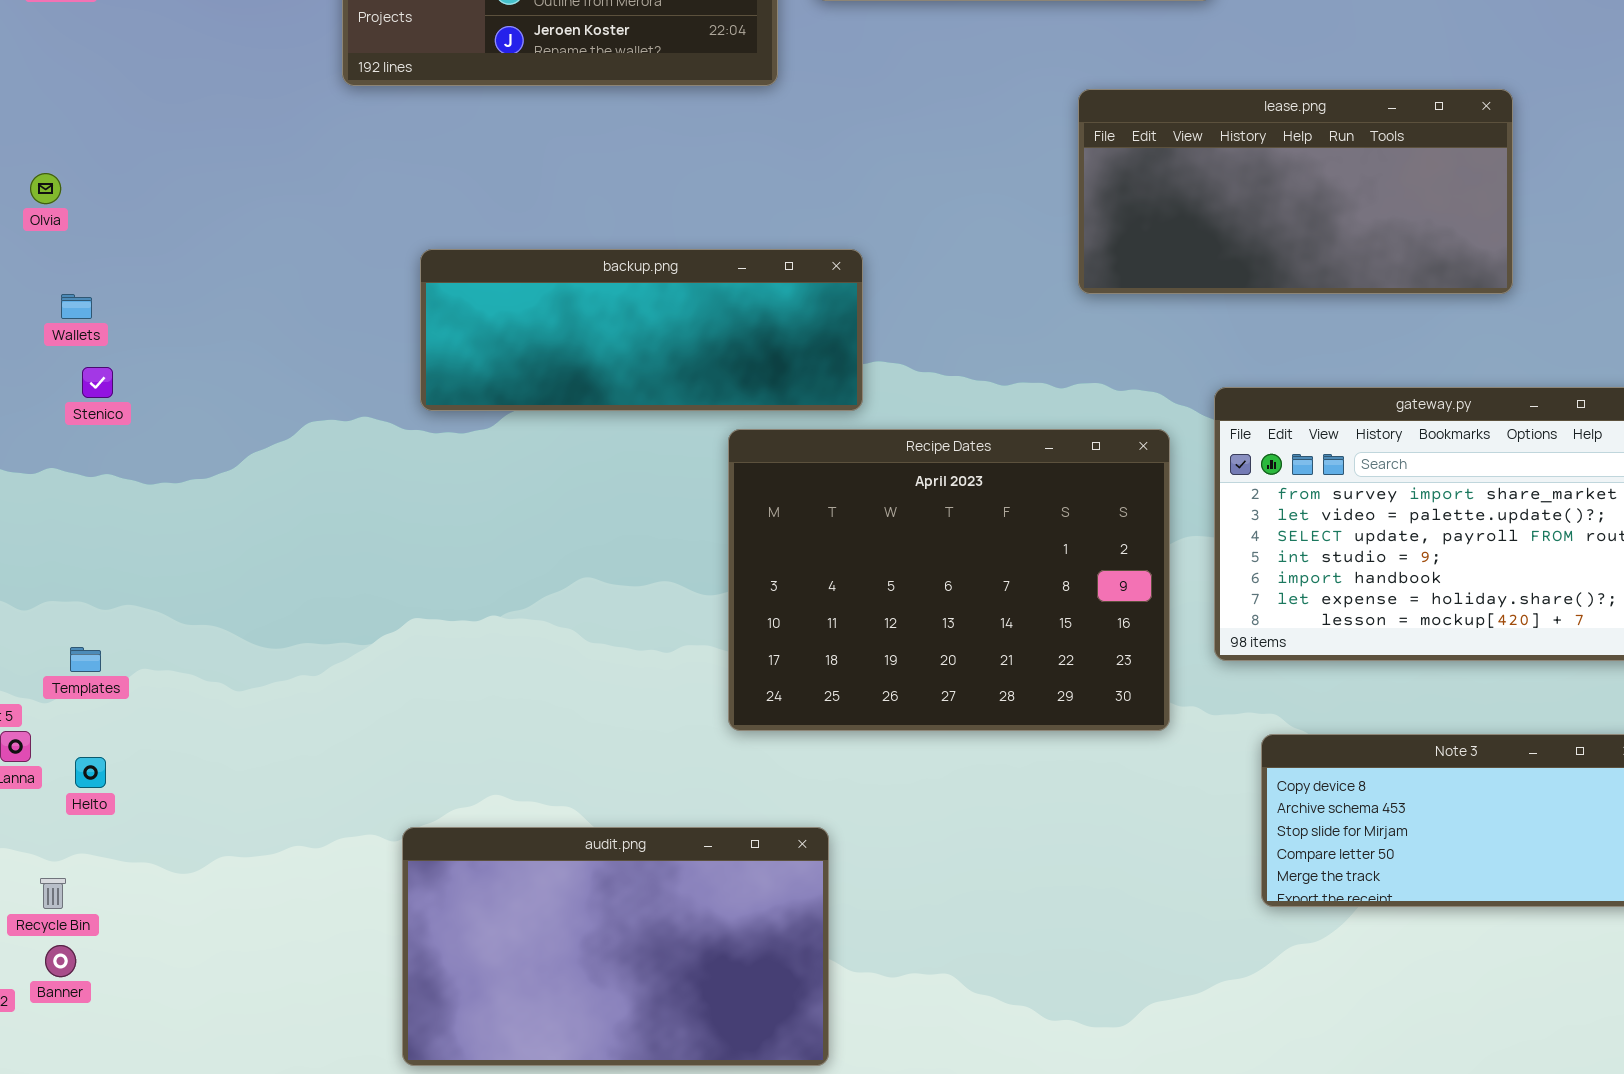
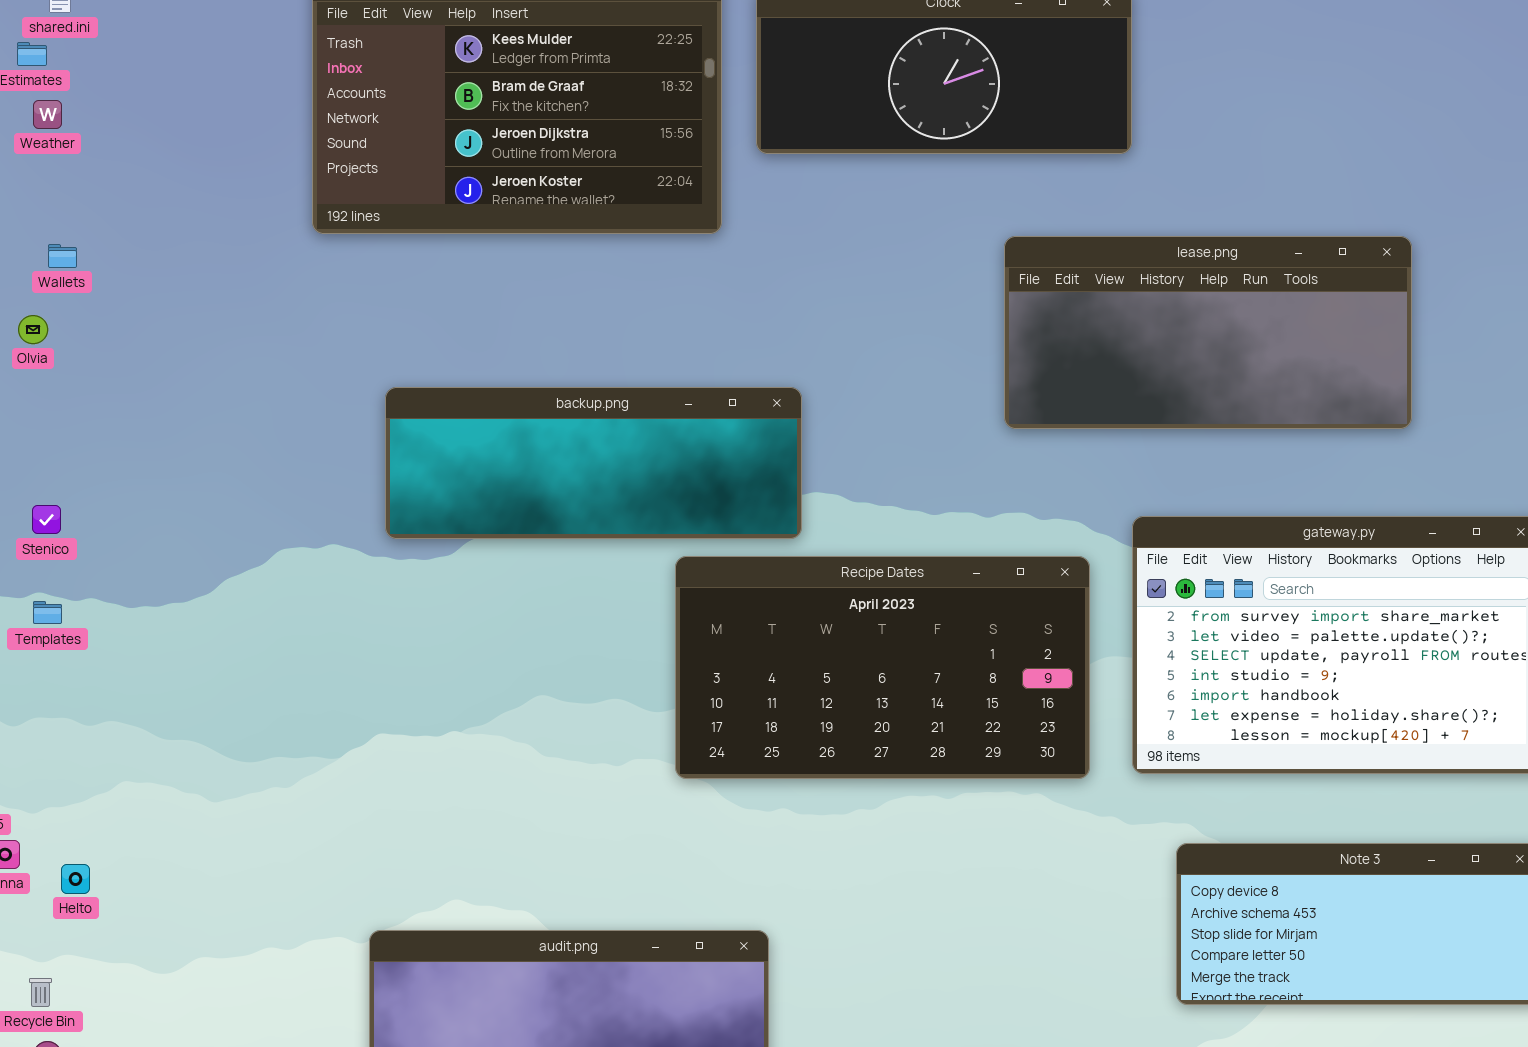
Wallets: [61,294,92,319] -> [48,244,77,268], moved
Stenico: [82,367,113,398] -> [32,505,61,534], moved
Recipe Dates: [728,429,1170,731] -> [675,556,1090,779], resized
Templates: [70,647,101,672] -> [33,601,62,624], moved

